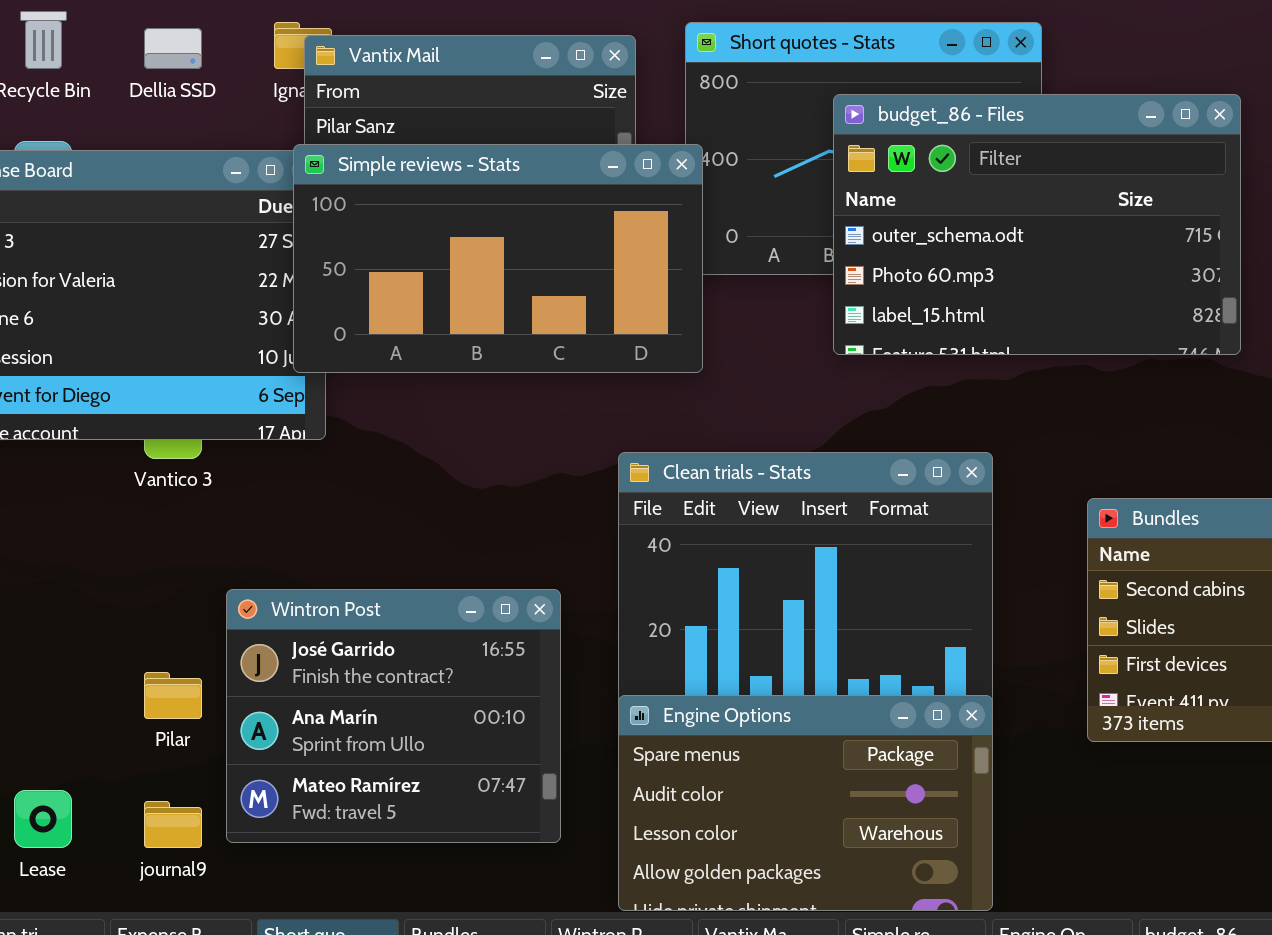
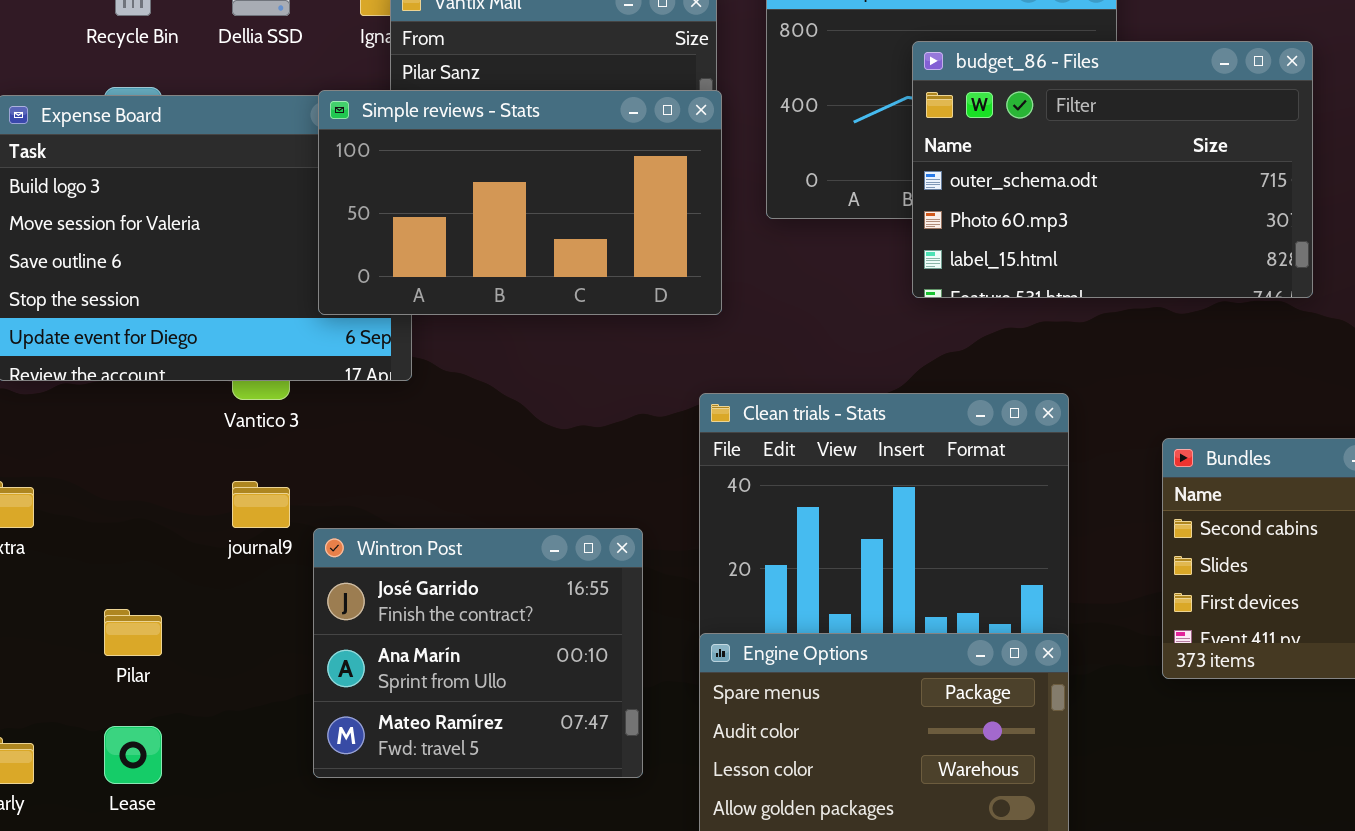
Simple reviews - Stats: [293,144,703,373] -> [318,90,722,315], moved
Pilar: [144,672,202,719] -> [104,609,162,656], moved
journal9: [144,801,202,848] -> [232,481,290,528], moved

